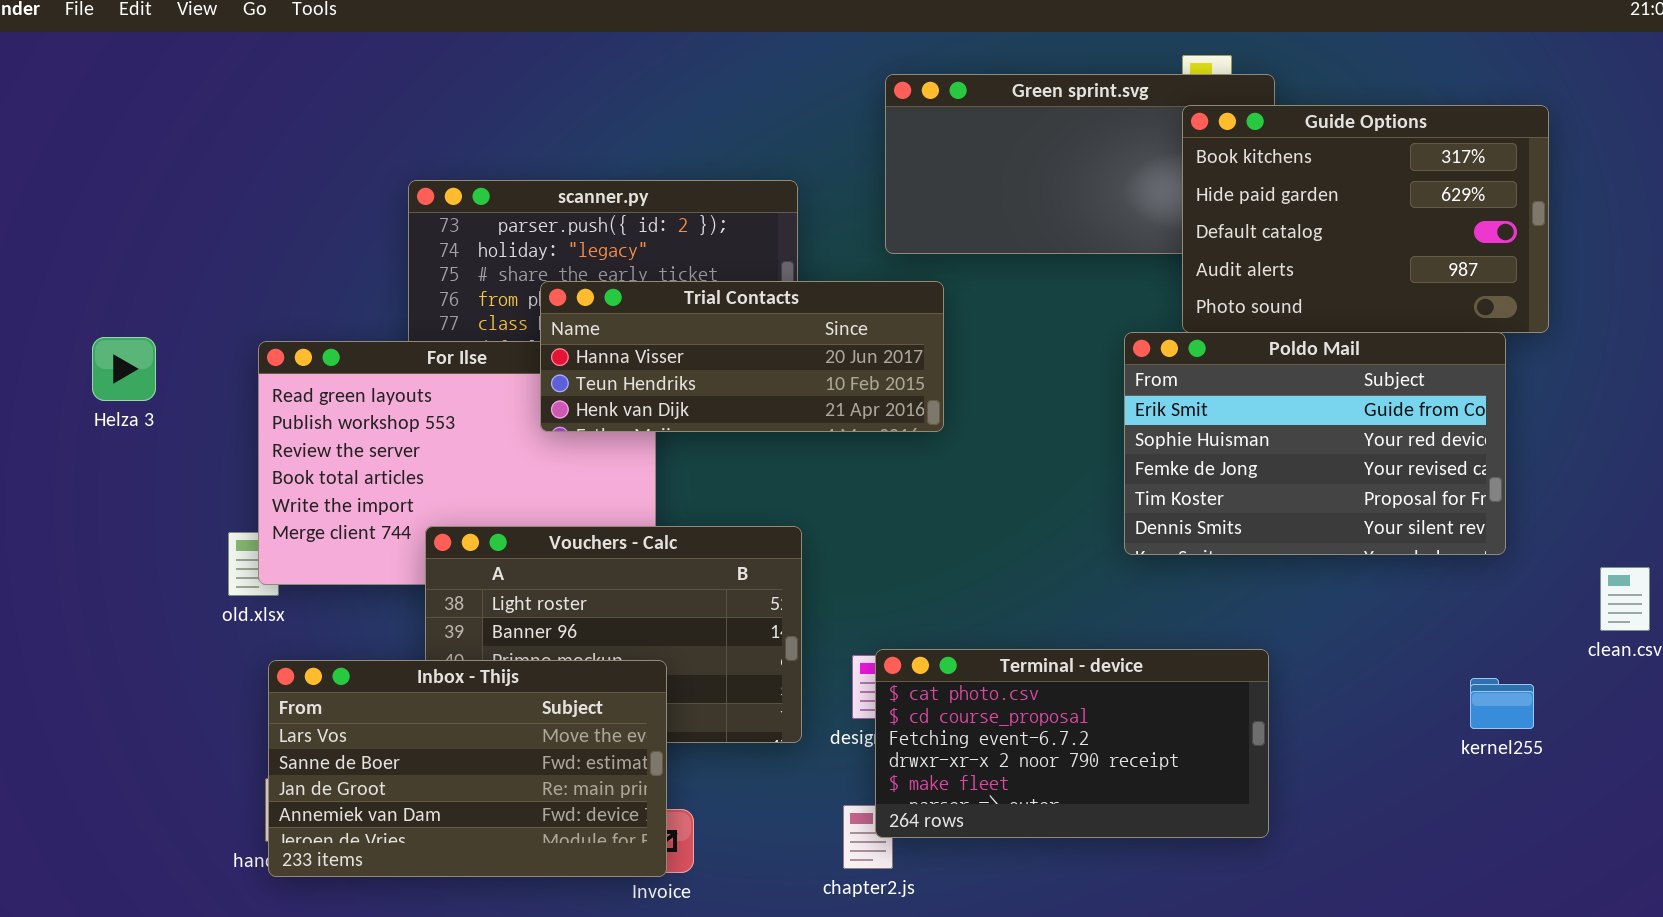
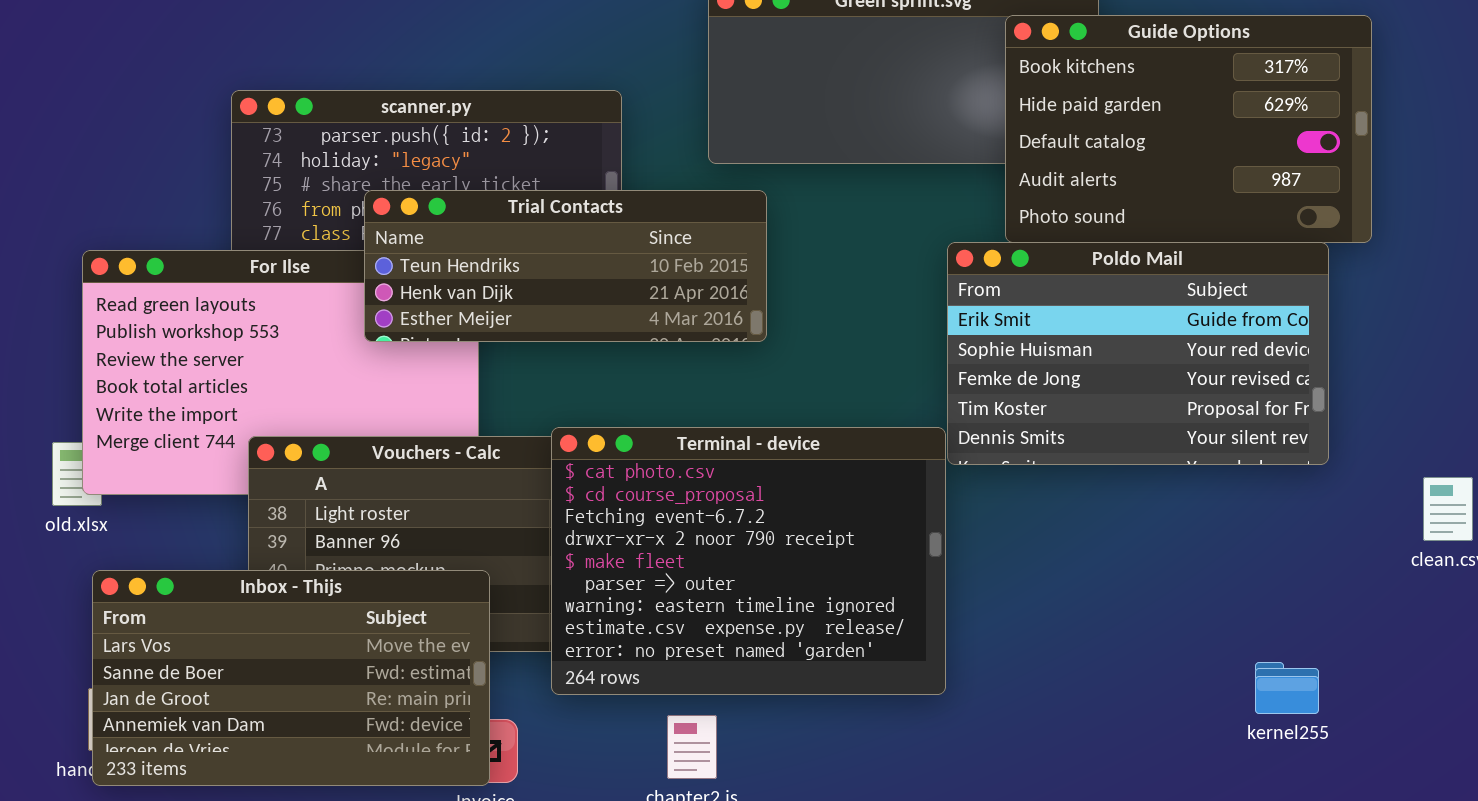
Trial Contacts: [540,281,944,432] -> [364,190,767,342], scrolled down 1 row
Terminal - device: [875,649,1269,838] -> [551,427,946,695], moved, resized
kernel255: [1470,678,1534,729] -> [1255,662,1319,714], moved

